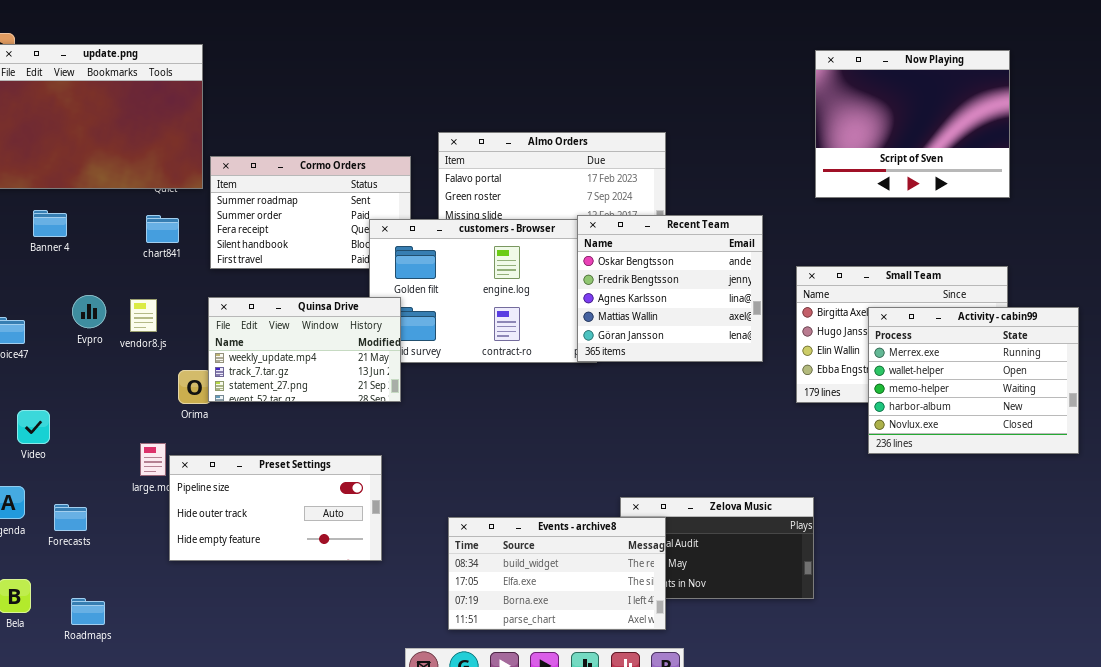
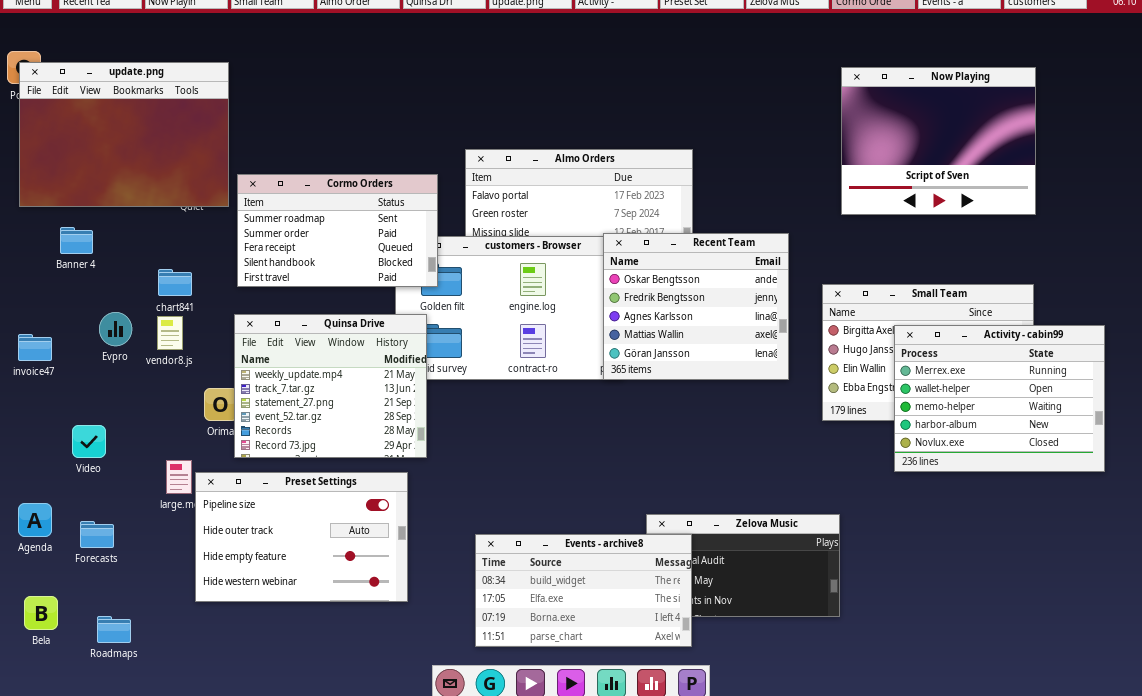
Cormo Orders: [210,156,411,269] -> [237,174,438,287], raised
chart841: [146,215,179,243] -> [158,269,192,296], moved
Quinsa Drive: [208,297,401,402] -> [234,314,427,458], resized
Video: [17,410,50,444] -> [72,425,106,458], moved
Preset Settings: [169,455,382,561] -> [195,472,408,602], resized

